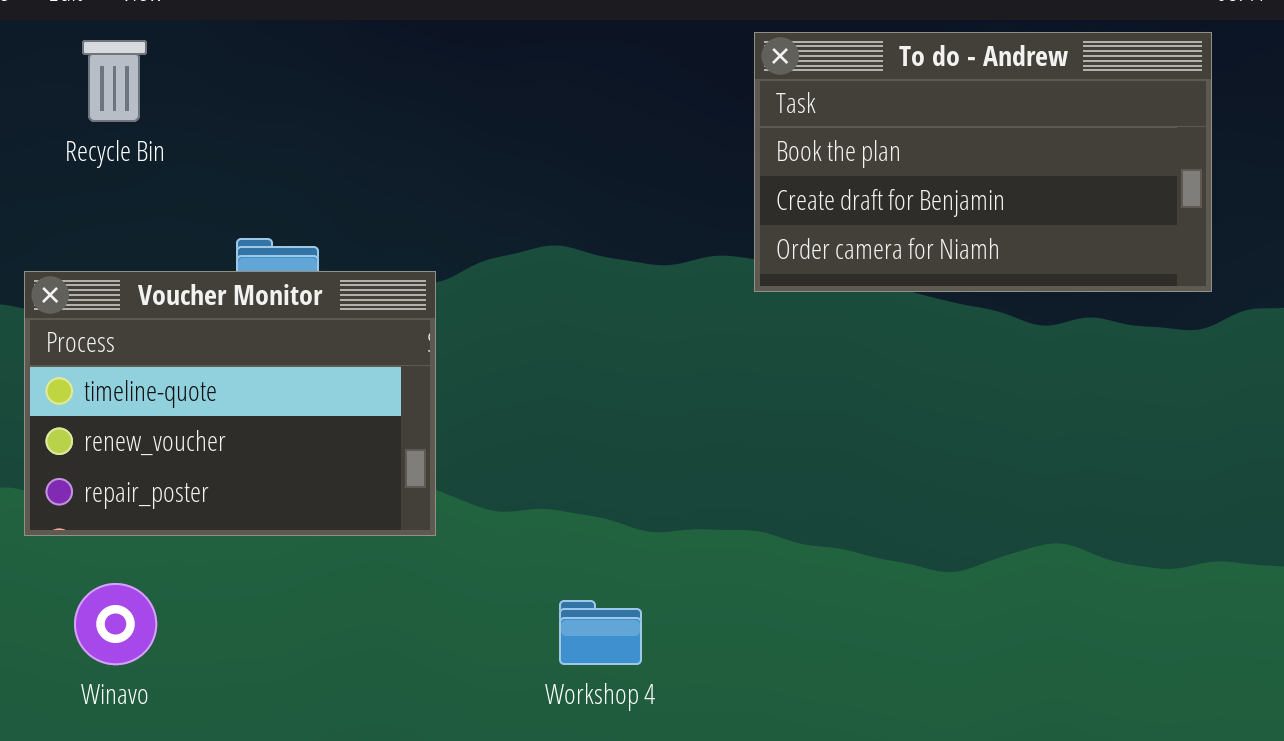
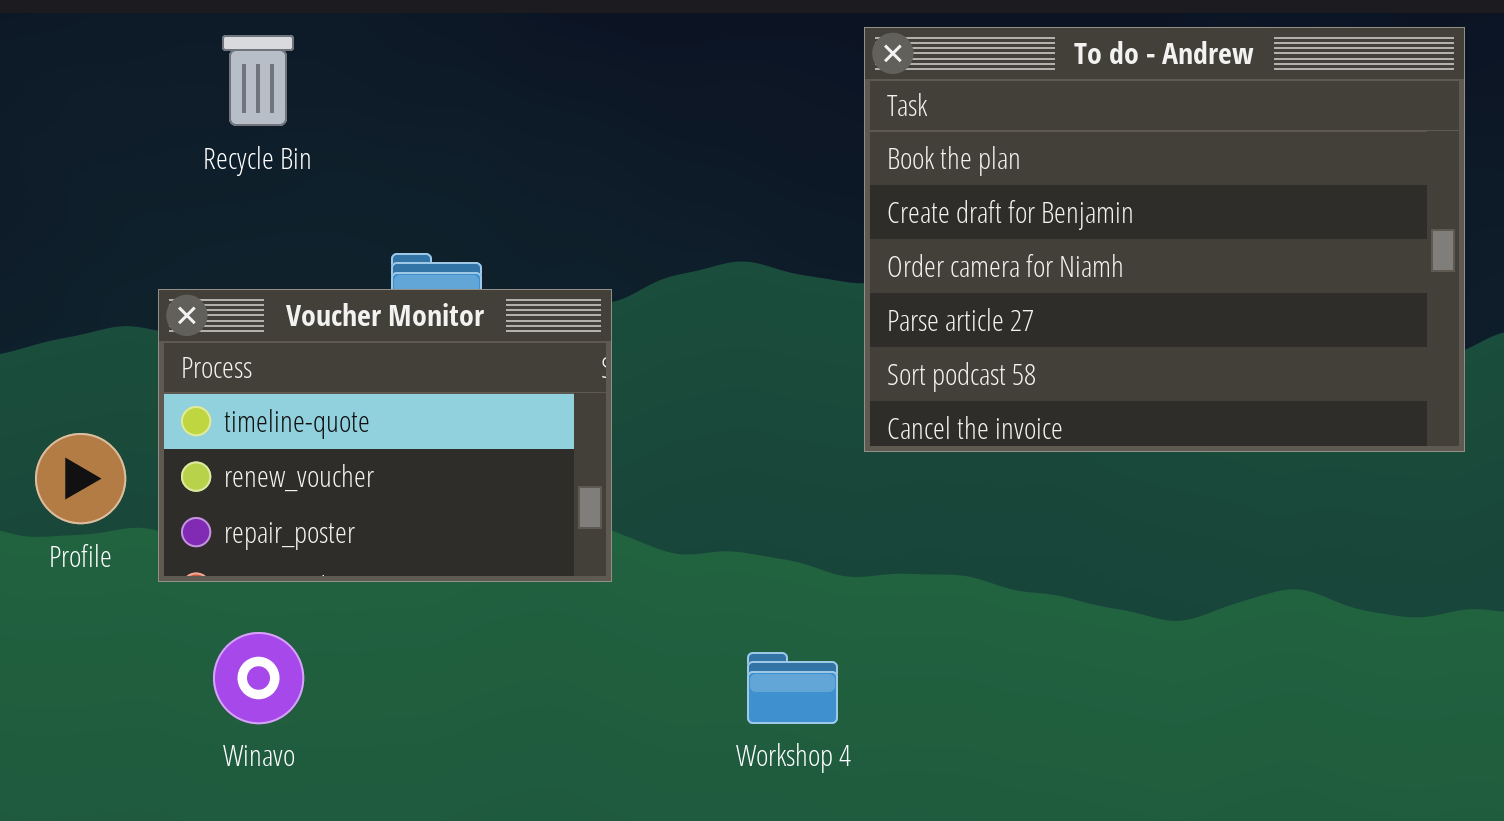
To do - Andrew: [754,32,1212,292] -> [864,27,1465,452], resized

